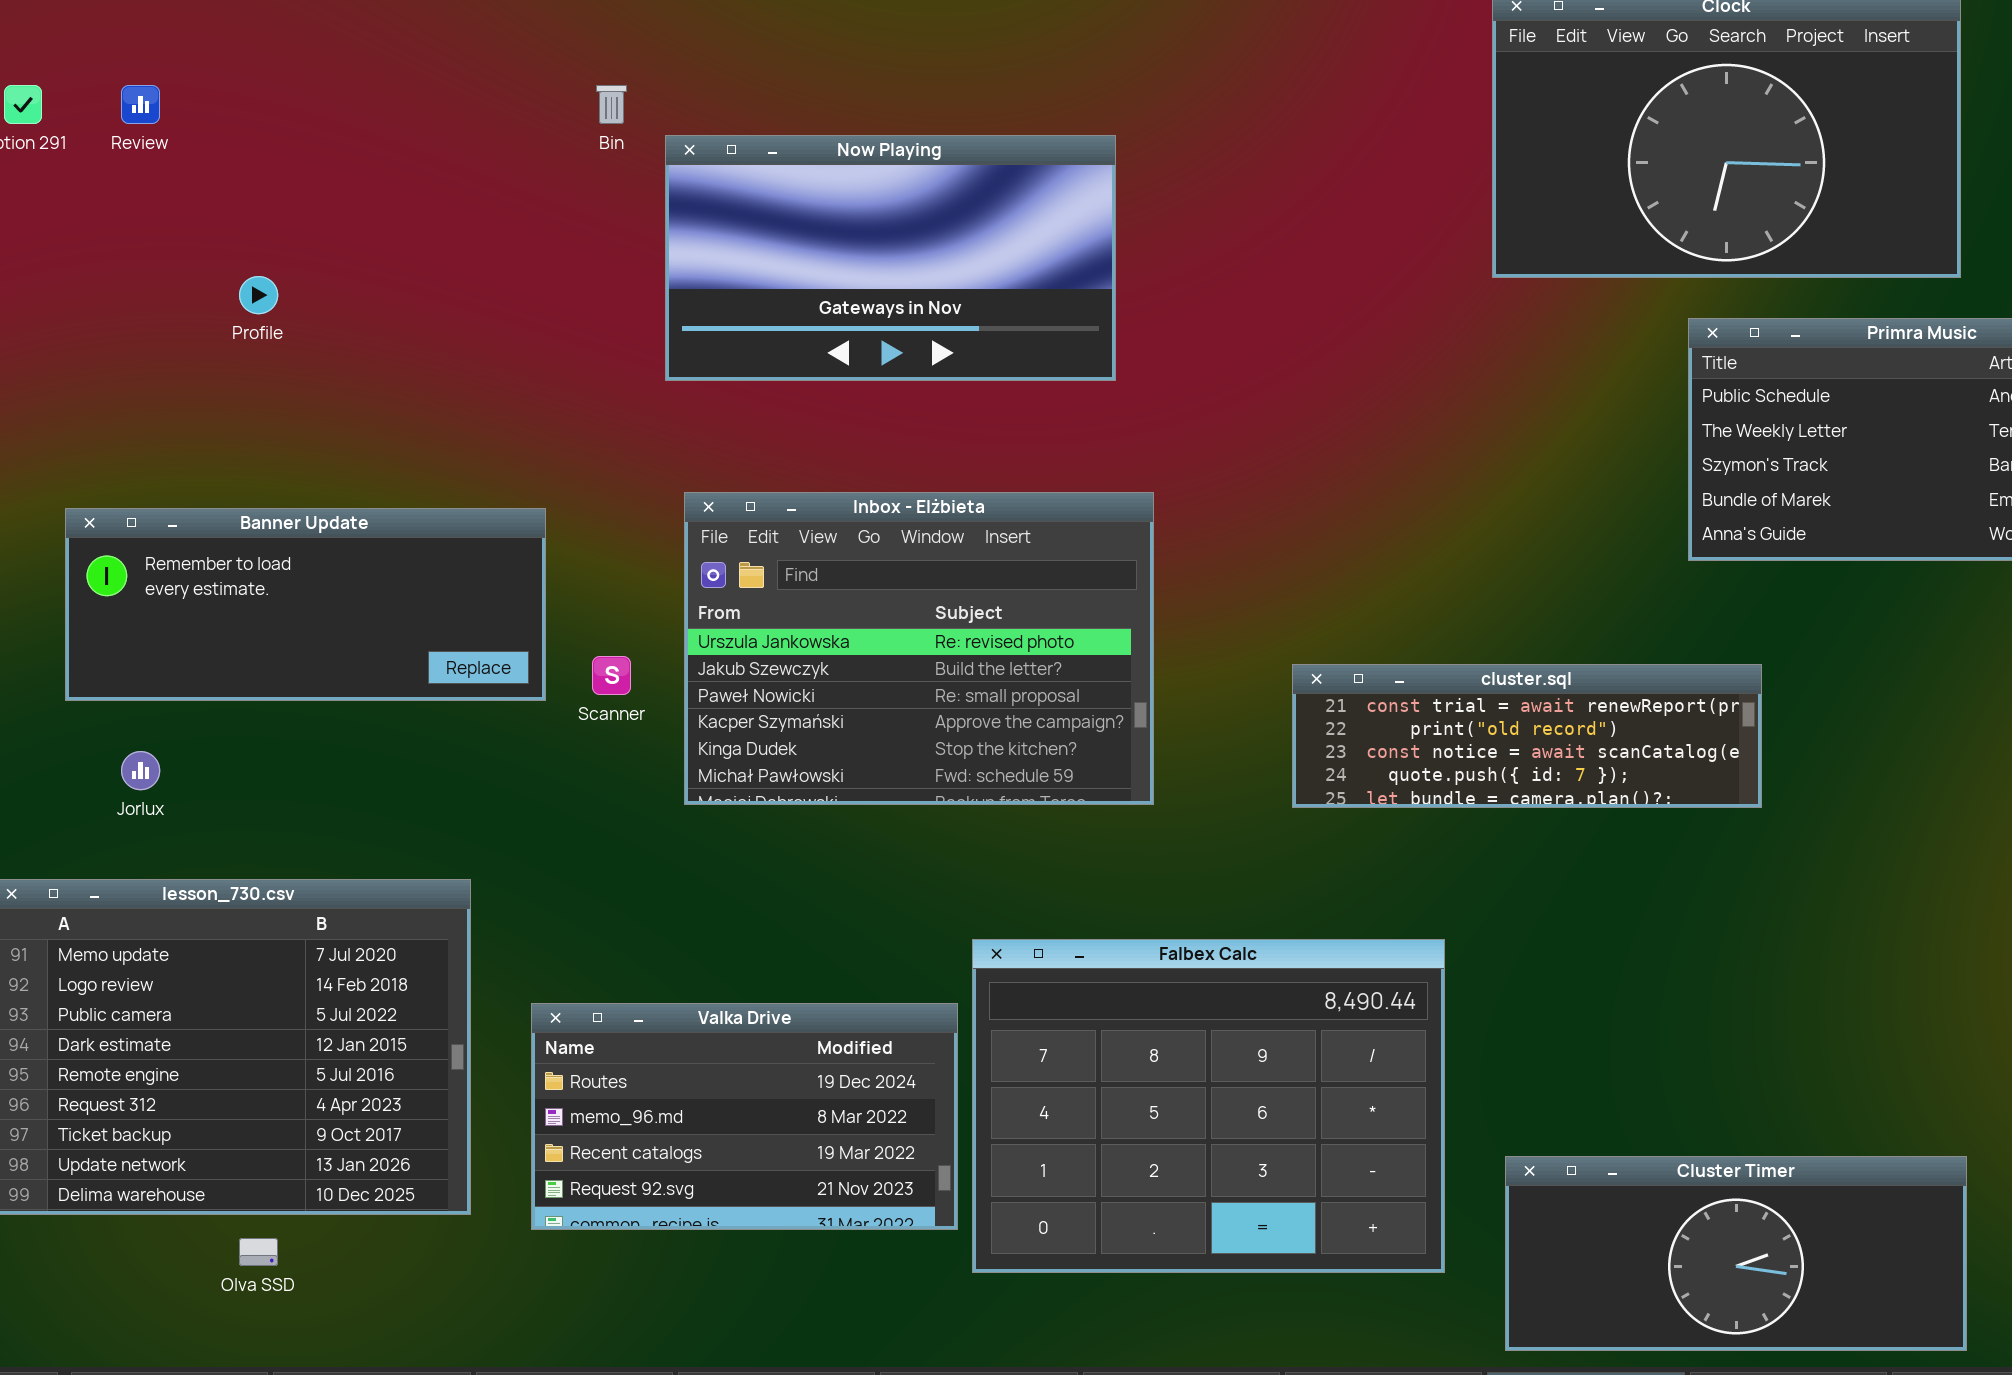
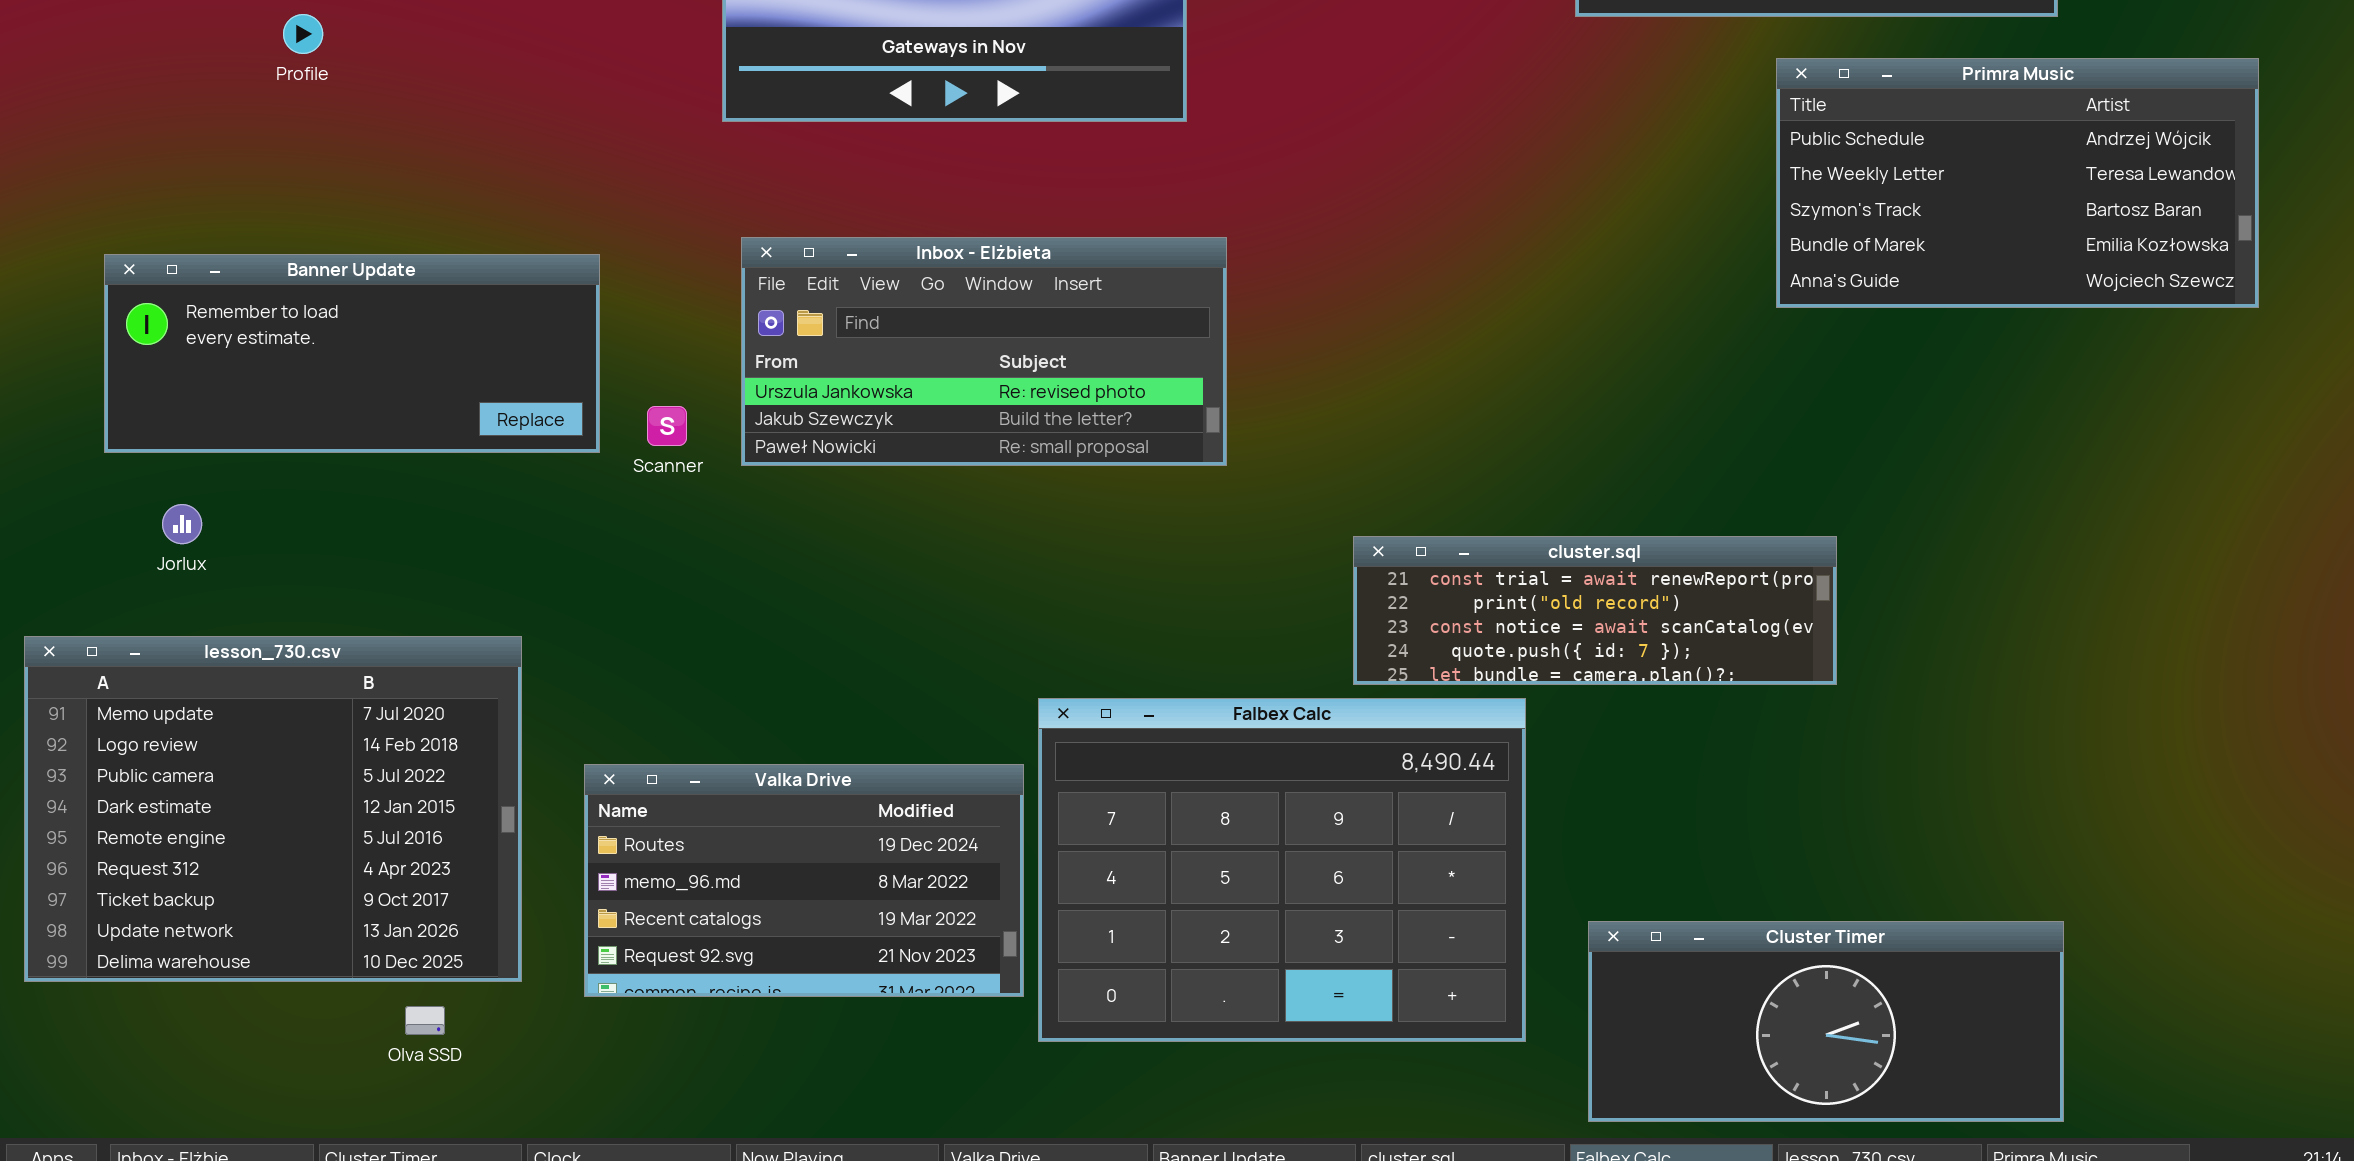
Inbox - Elżbieta: [684,492,1154,805] -> [741,237,1227,466], resized
cluster.sql: [1292,664,1762,808] -> [1353,536,1837,685], moved
Olva SSD: [239,1238,278,1266] -> [405,1006,445,1035], moved

